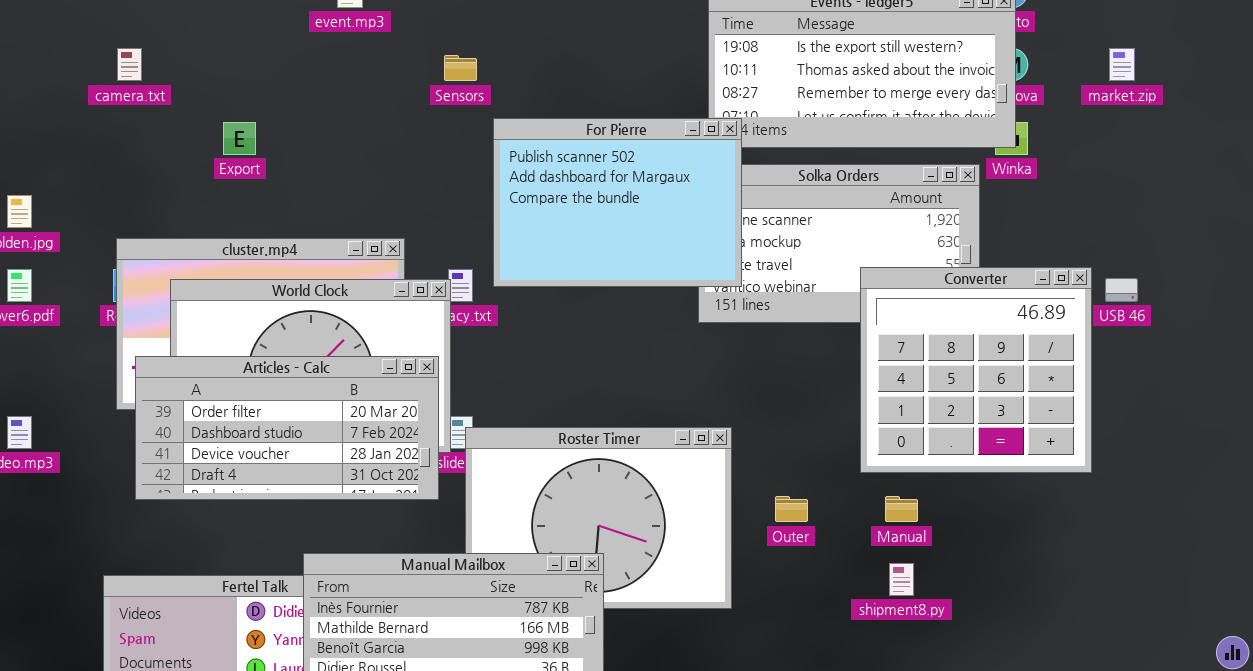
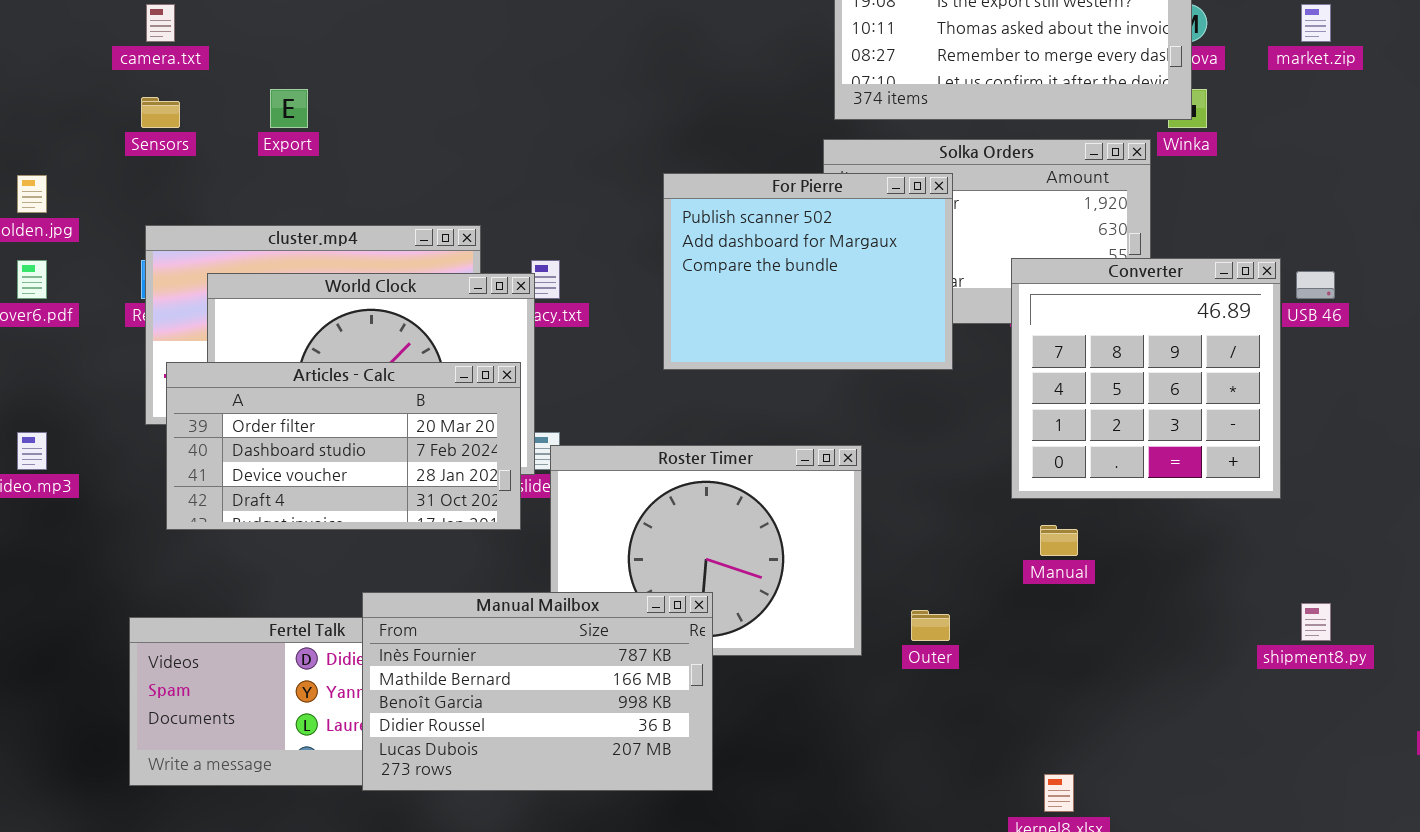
Sensors: [444,55,477,81] -> [141,97,180,128], moved
For Pierre: [493,118,742,287] -> [663,173,953,370], moved
Outer: [775,496,808,522] -> [911,610,950,641], moved
shipment8.py: [889,563,914,596] -> [1301,603,1331,641], moved

